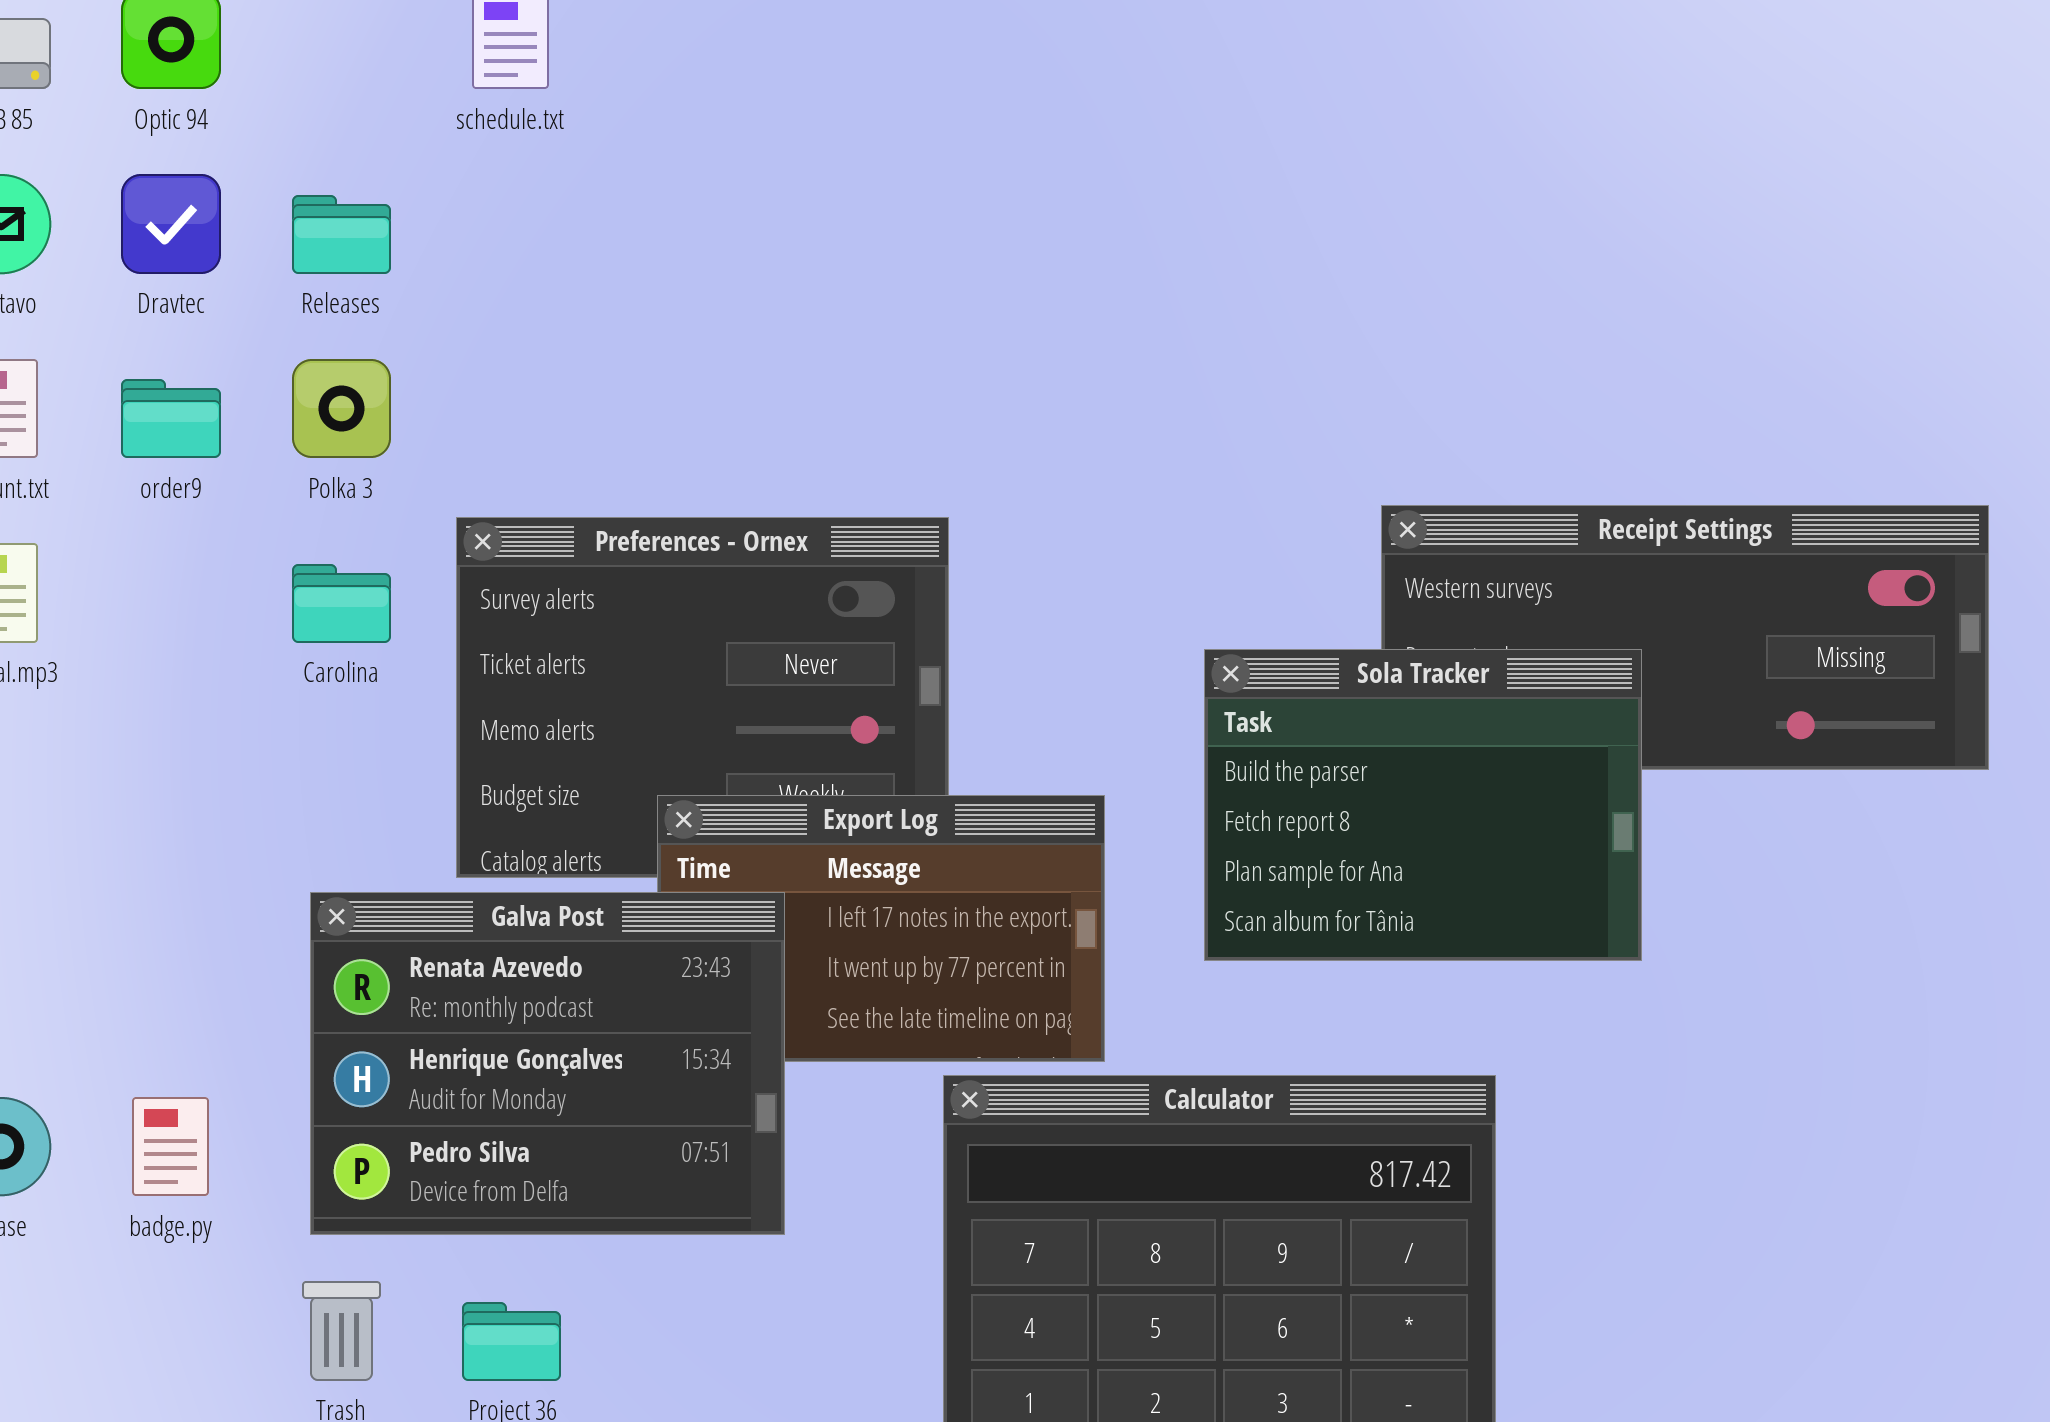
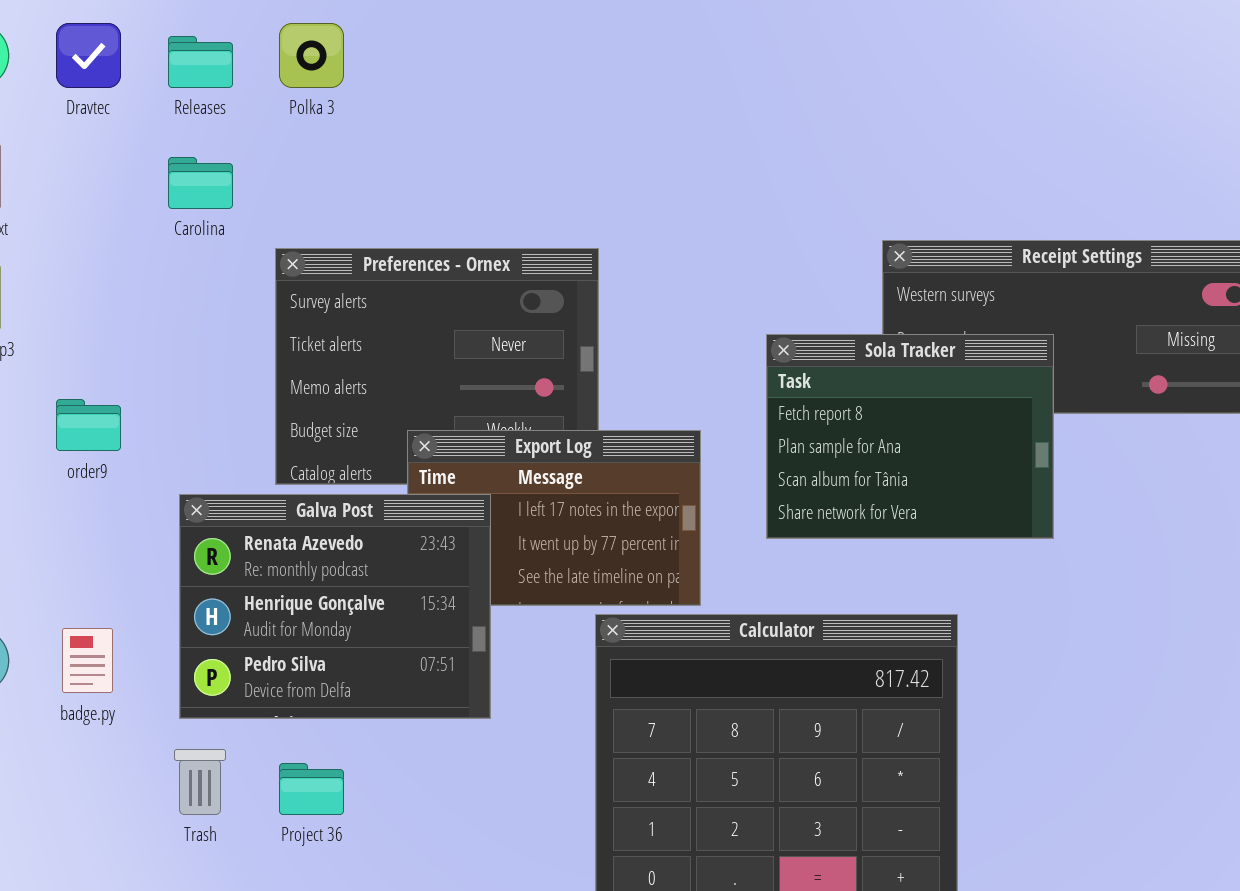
Polka 3: [292,359,391,458] -> [279,23,344,88], moved
order9: [121,379,221,458] -> [56,399,121,451], moved
Carolina: [292,564,391,643] -> [168,157,233,209], moved
Sola Tracker: [1204,649,1642,961] -> [766,334,1054,539], scrolled down 1 row

